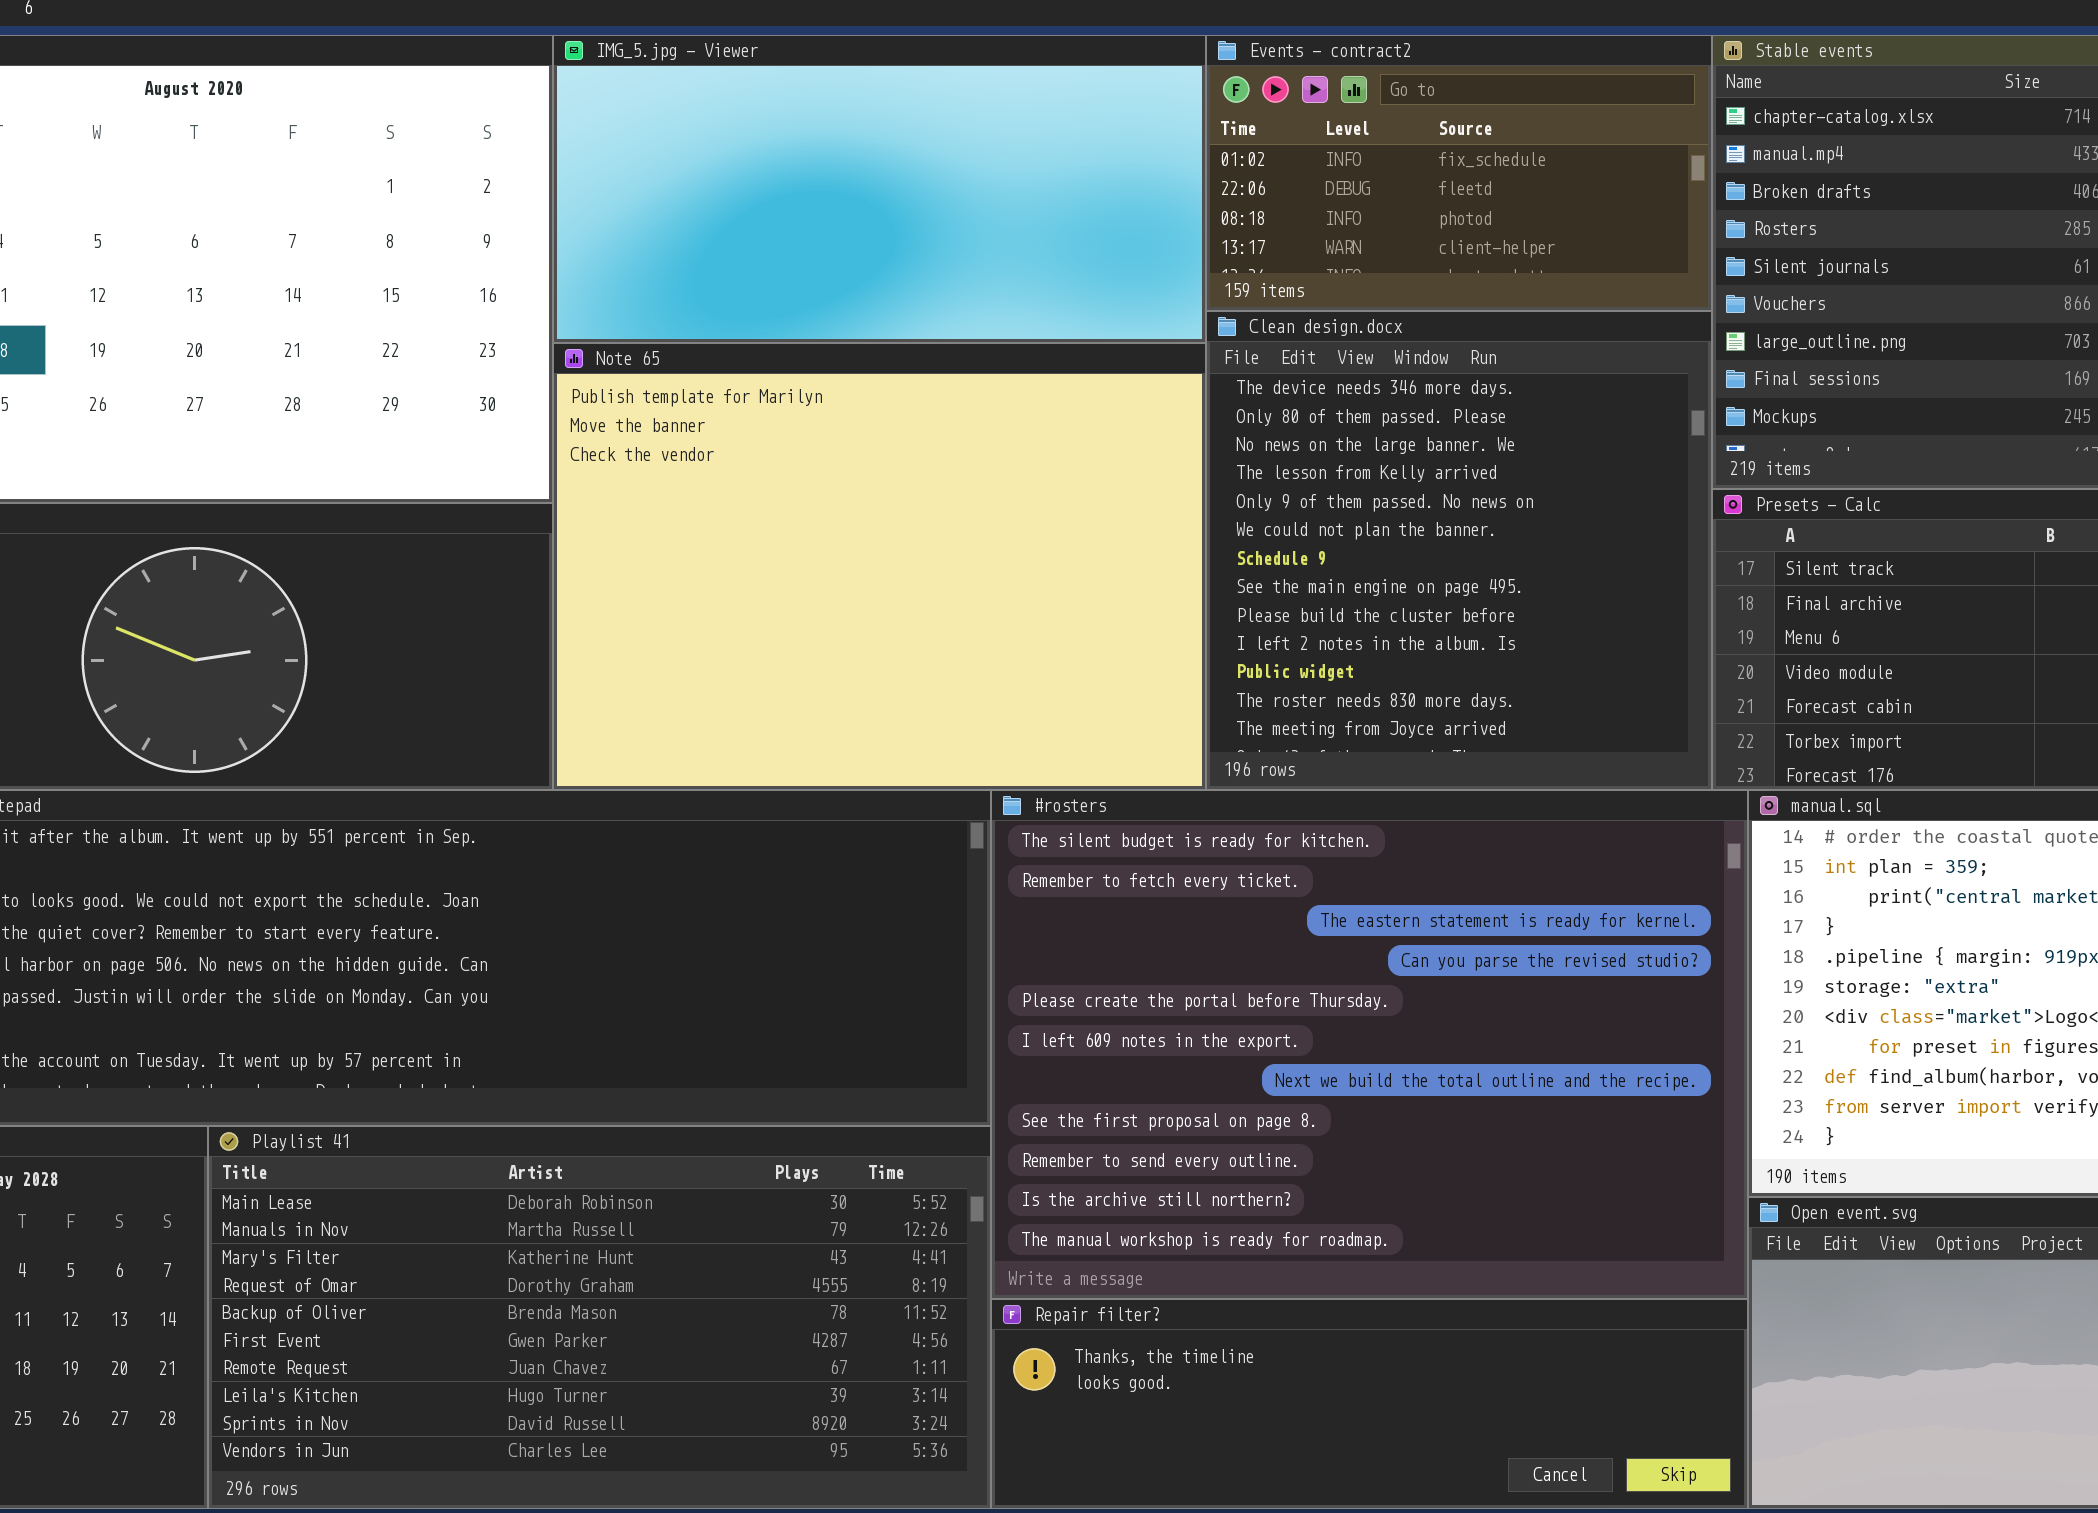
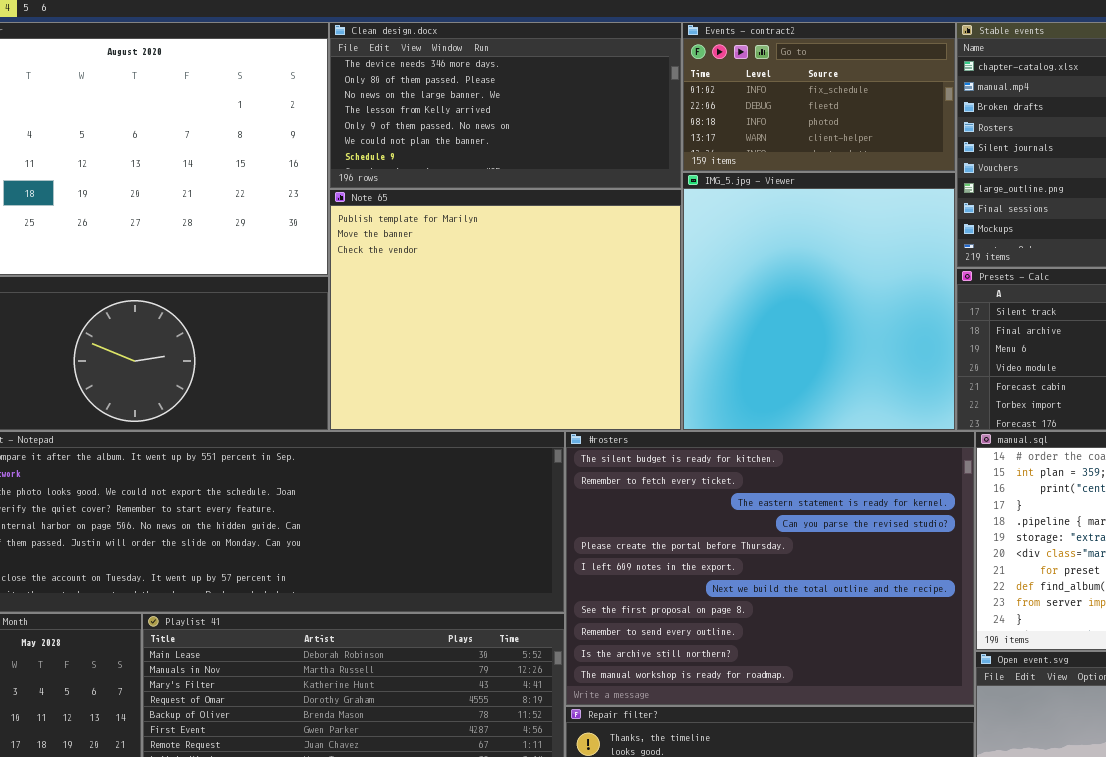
IMG_5.jpg - Viewer: [553,35,1206,343] -> [682,172,956,431], moved, resized
Clean design.docx: [1206,311,1712,790] -> [329,22,682,189], moved, resized

